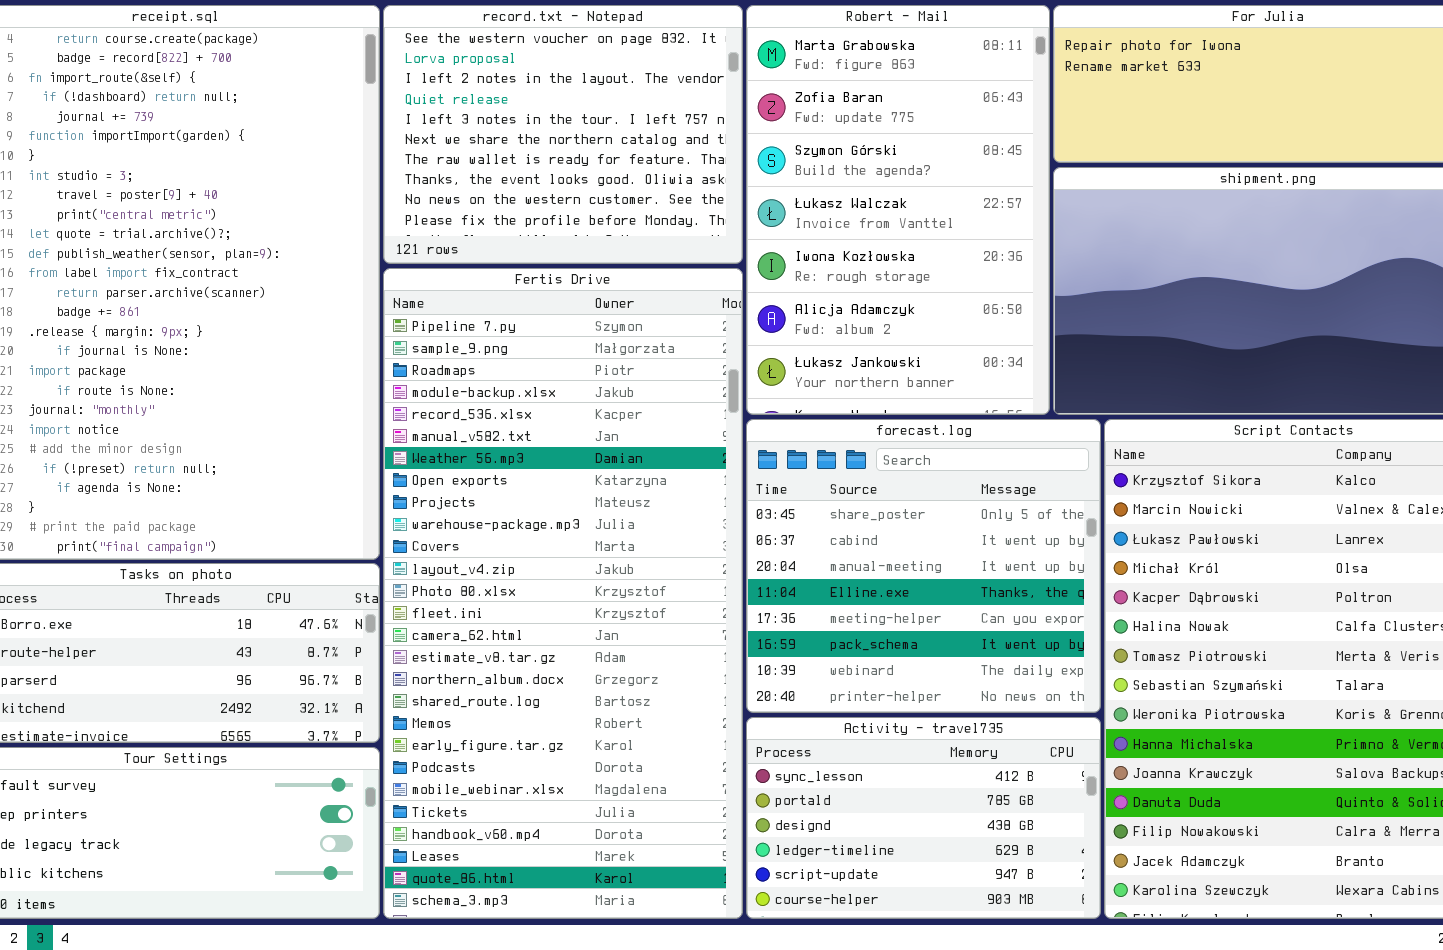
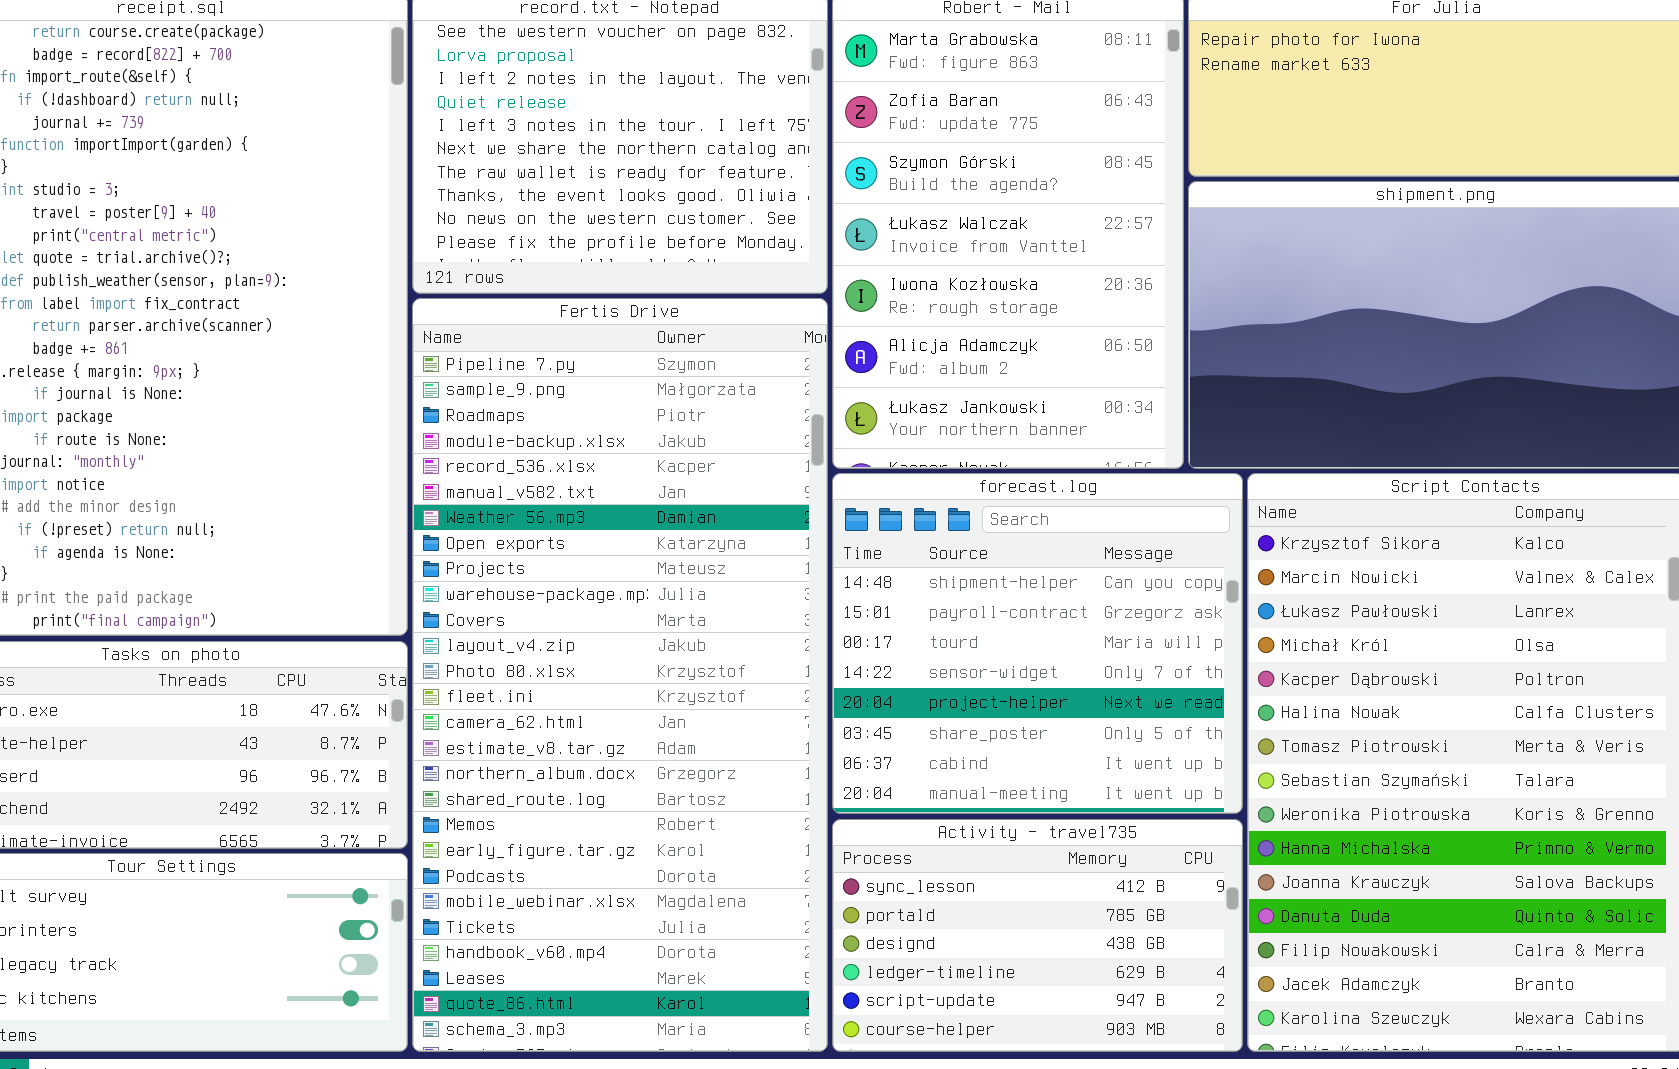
forecast.log: [746,419,1101,713] -> [832,473,1243,814], scrolled up 5 rows

